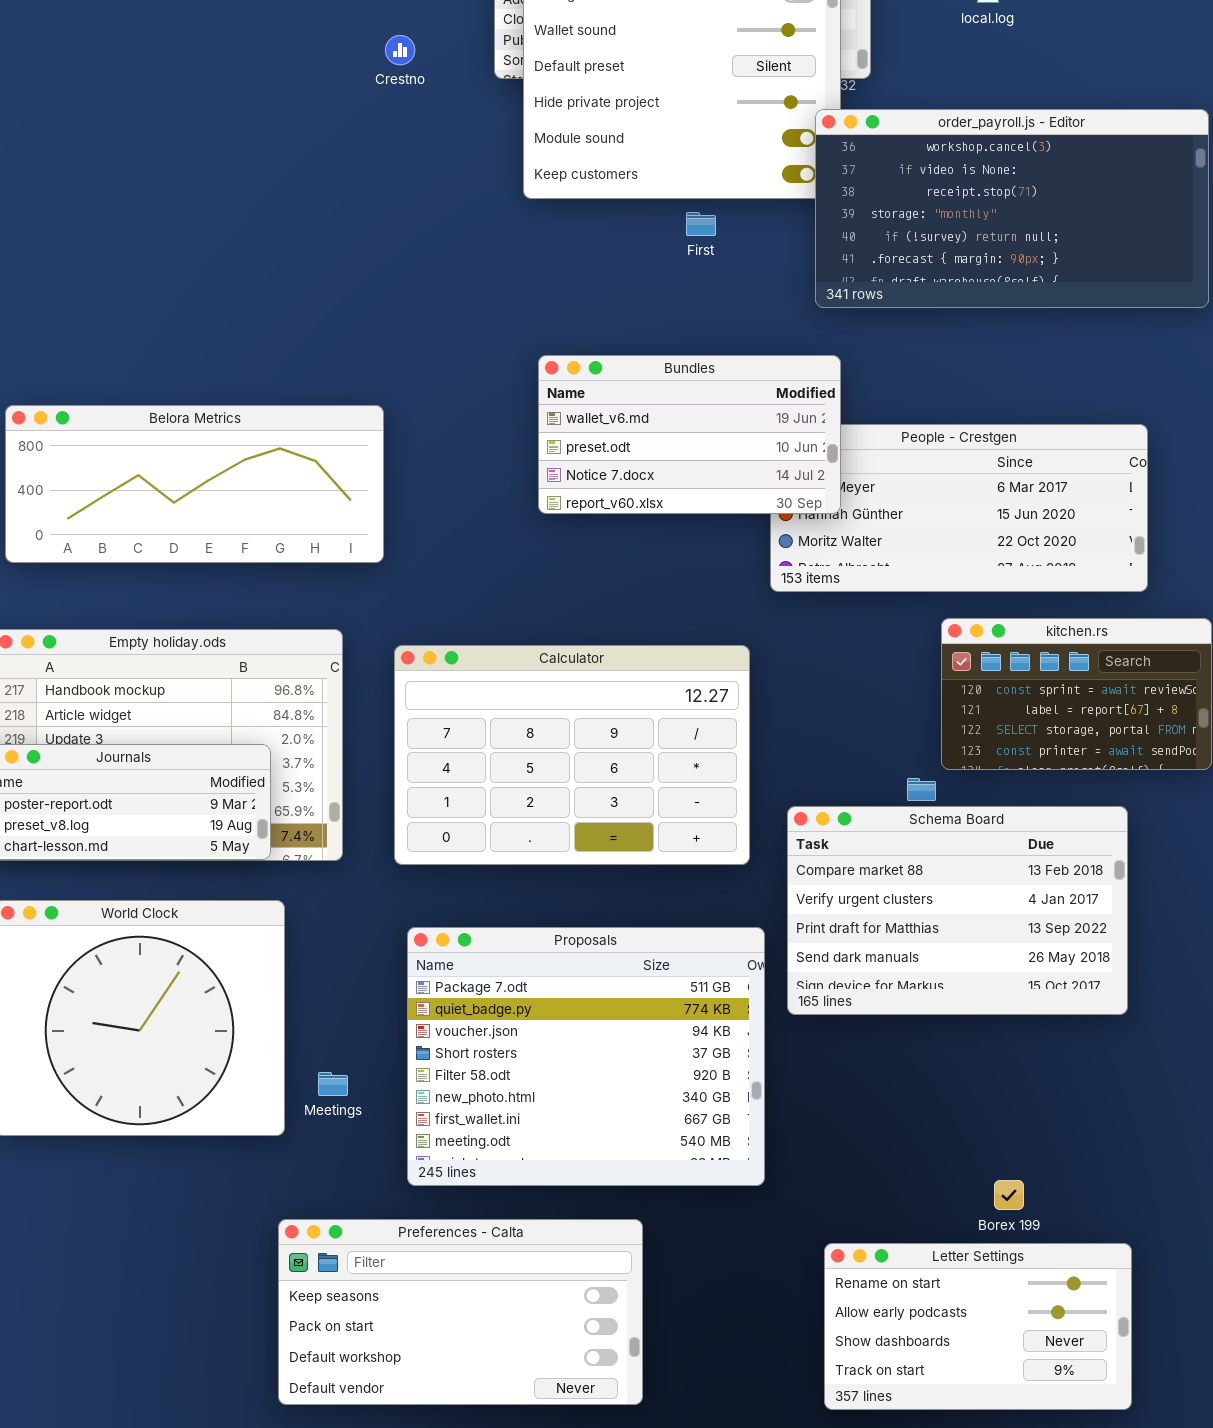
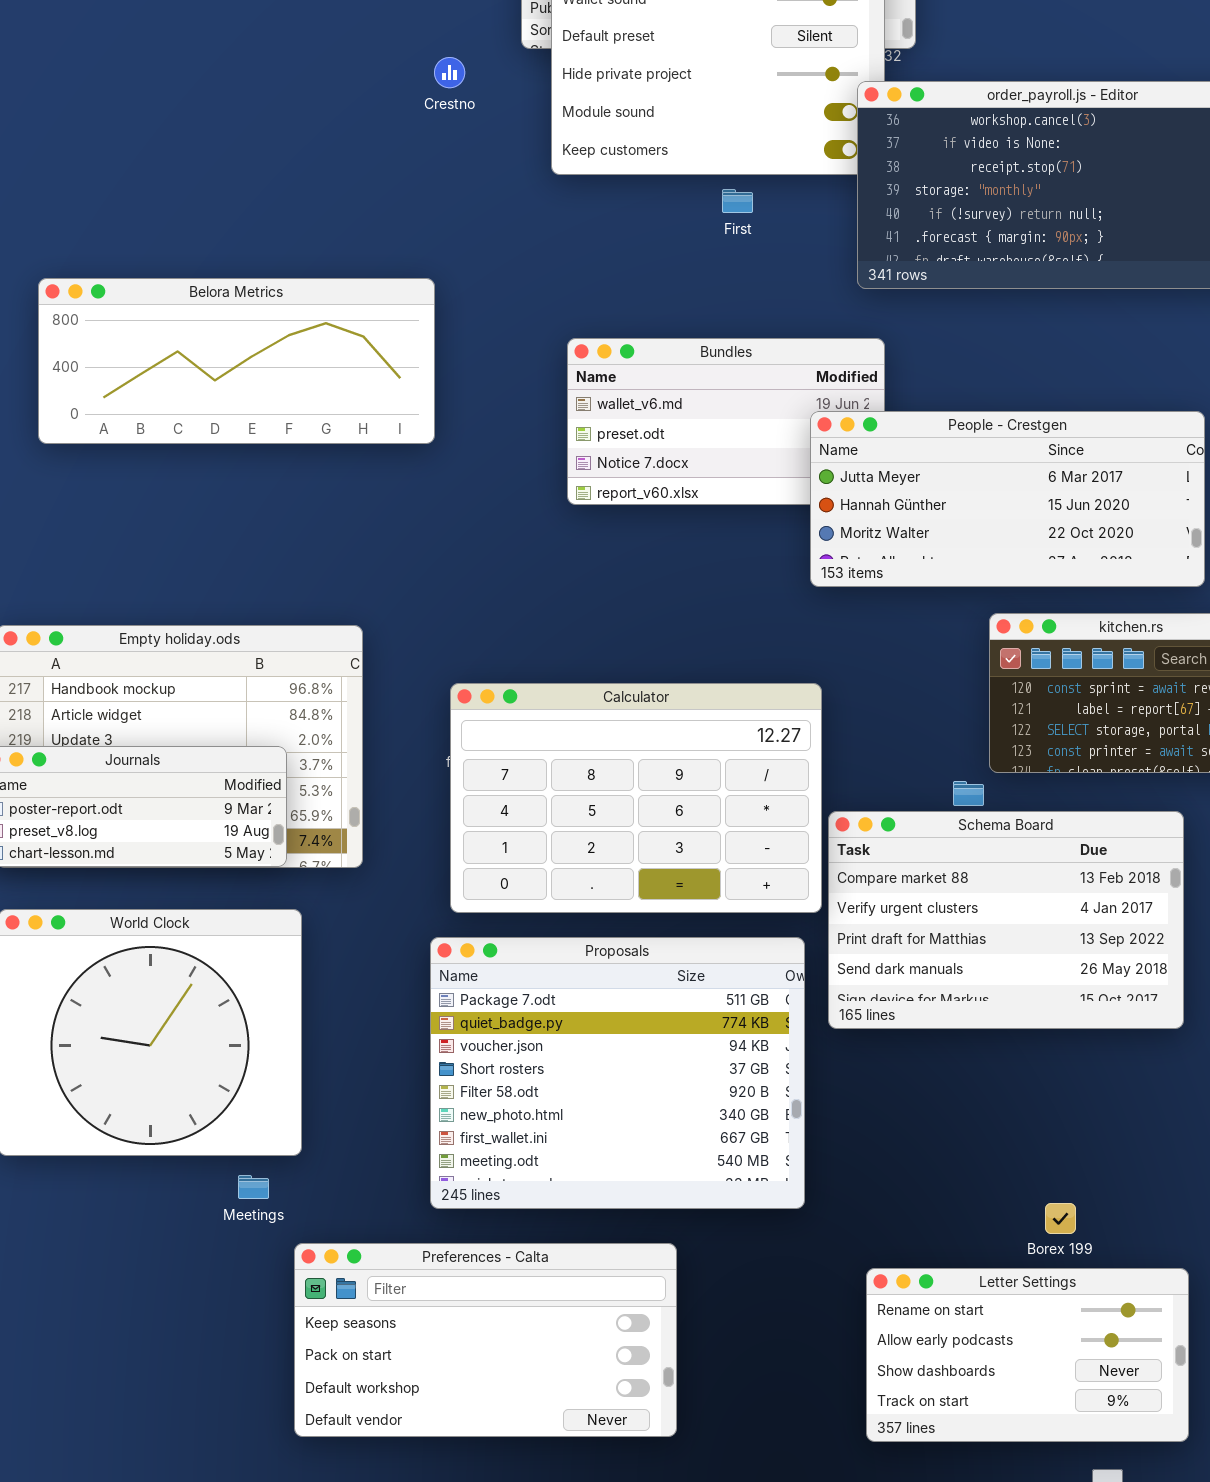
Crestno: [385,35,415,65] -> [434,57,465,88], moved
Belora Metrics: [5,405,384,563] -> [38,278,435,444], moved
People - Crestgen: [770,424,1148,592] -> [810,411,1205,587], raised
Calculator: [394,645,750,865] -> [450,683,822,913], moved
Meetings: [318,1072,348,1096] -> [238,1175,269,1199], moved

